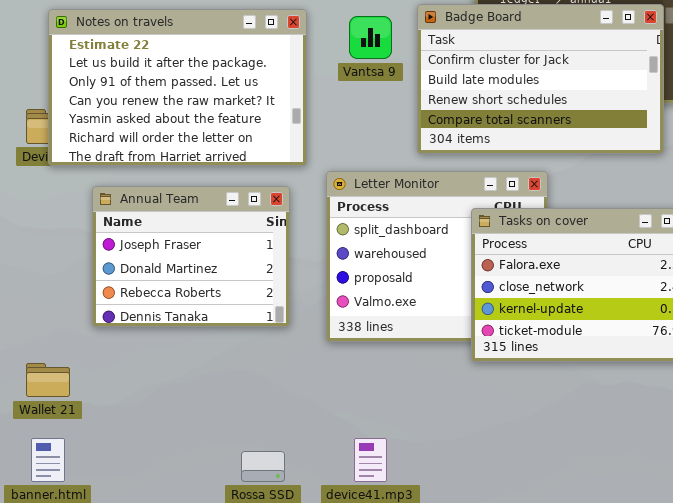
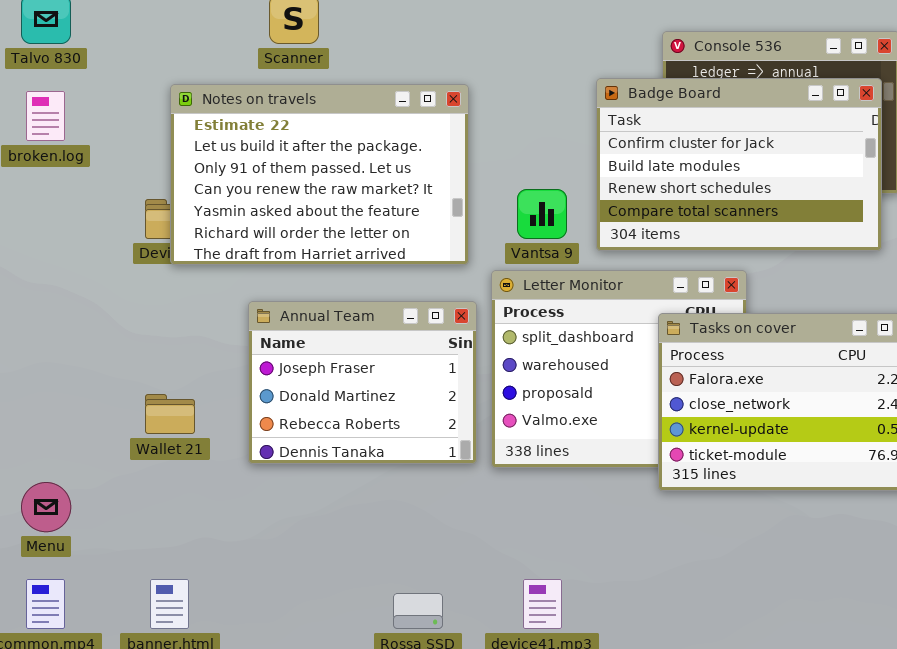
Vantsa 9: [349,16,392,59] -> [517,189,567,239], moved
Annual Team: [92,186,290,327] -> [248,301,477,464], moved
Wallet 21: [26,363,70,397] -> [145,394,195,434], moved

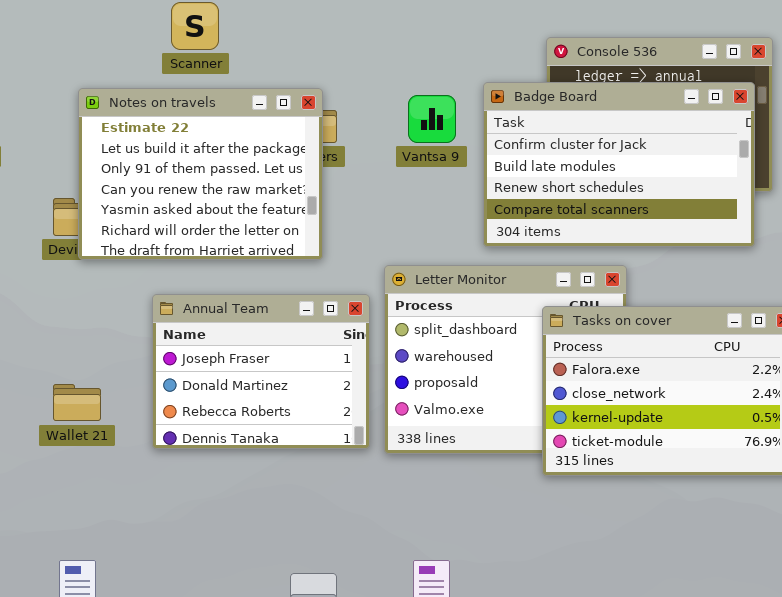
Notes on travels: [170,84,469,265] -> [78,88,323,260], resized
Vantsa 9: [517,189,567,239] -> [408,95,456,143], moved

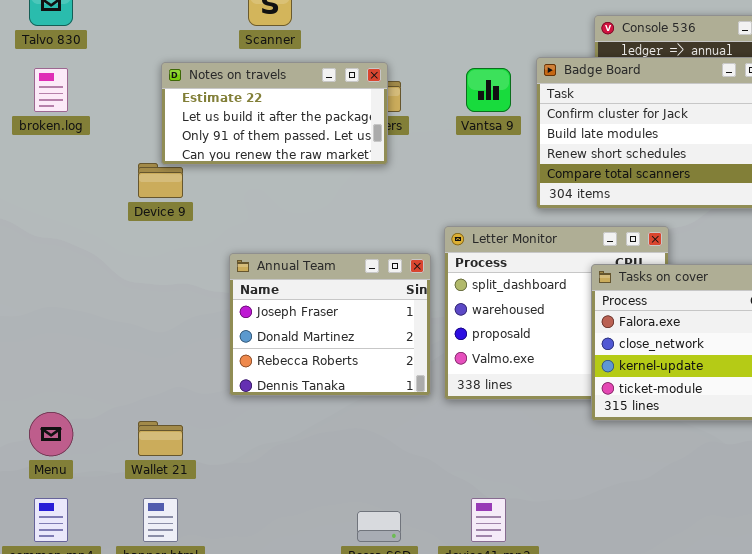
Notes on travels: [78,88,323,260] -> [161,62,388,165], resized
Wallet 21: [53,384,101,421] -> [138,421,183,456], moved

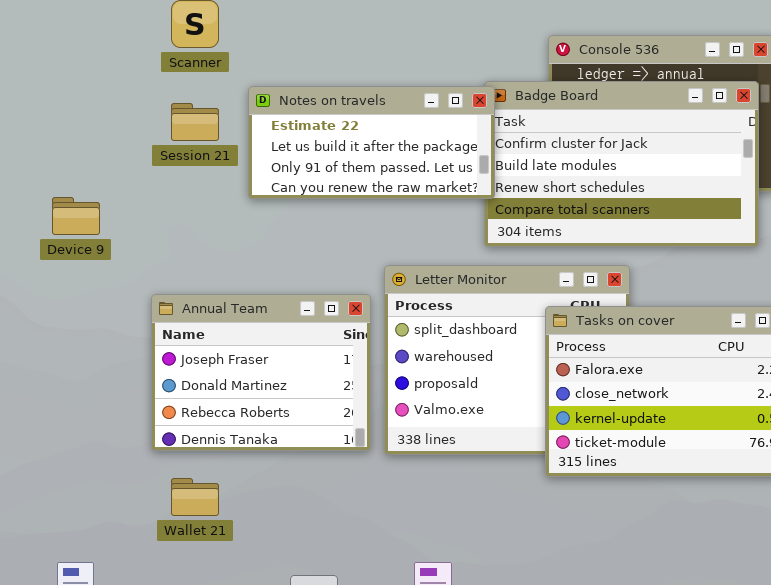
Notes on travels: [161,62,388,165] -> [248,86,495,199], moved
Wallet 21: [138,421,183,456] -> [171,478,219,516], moved

